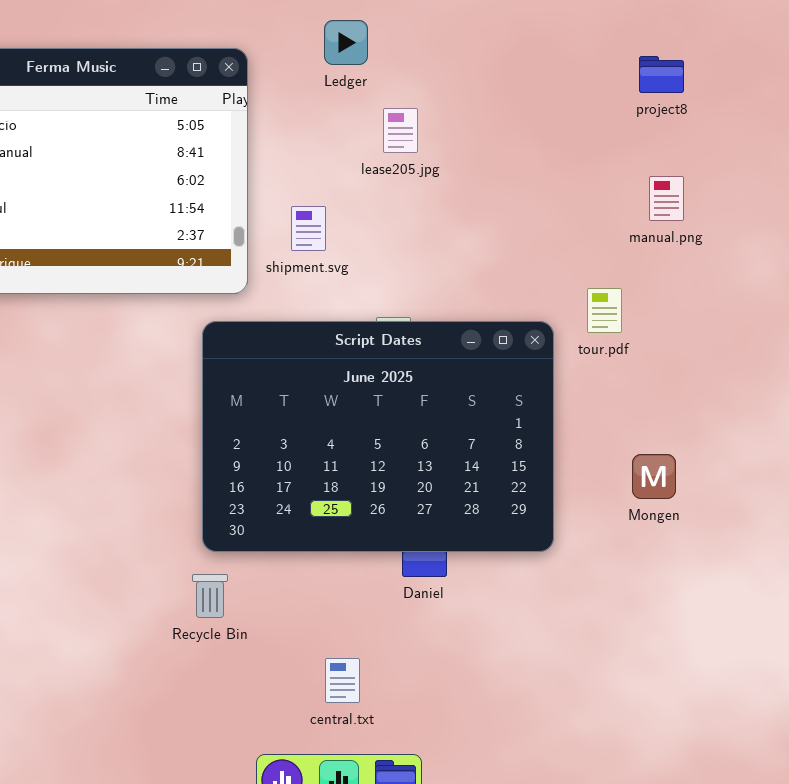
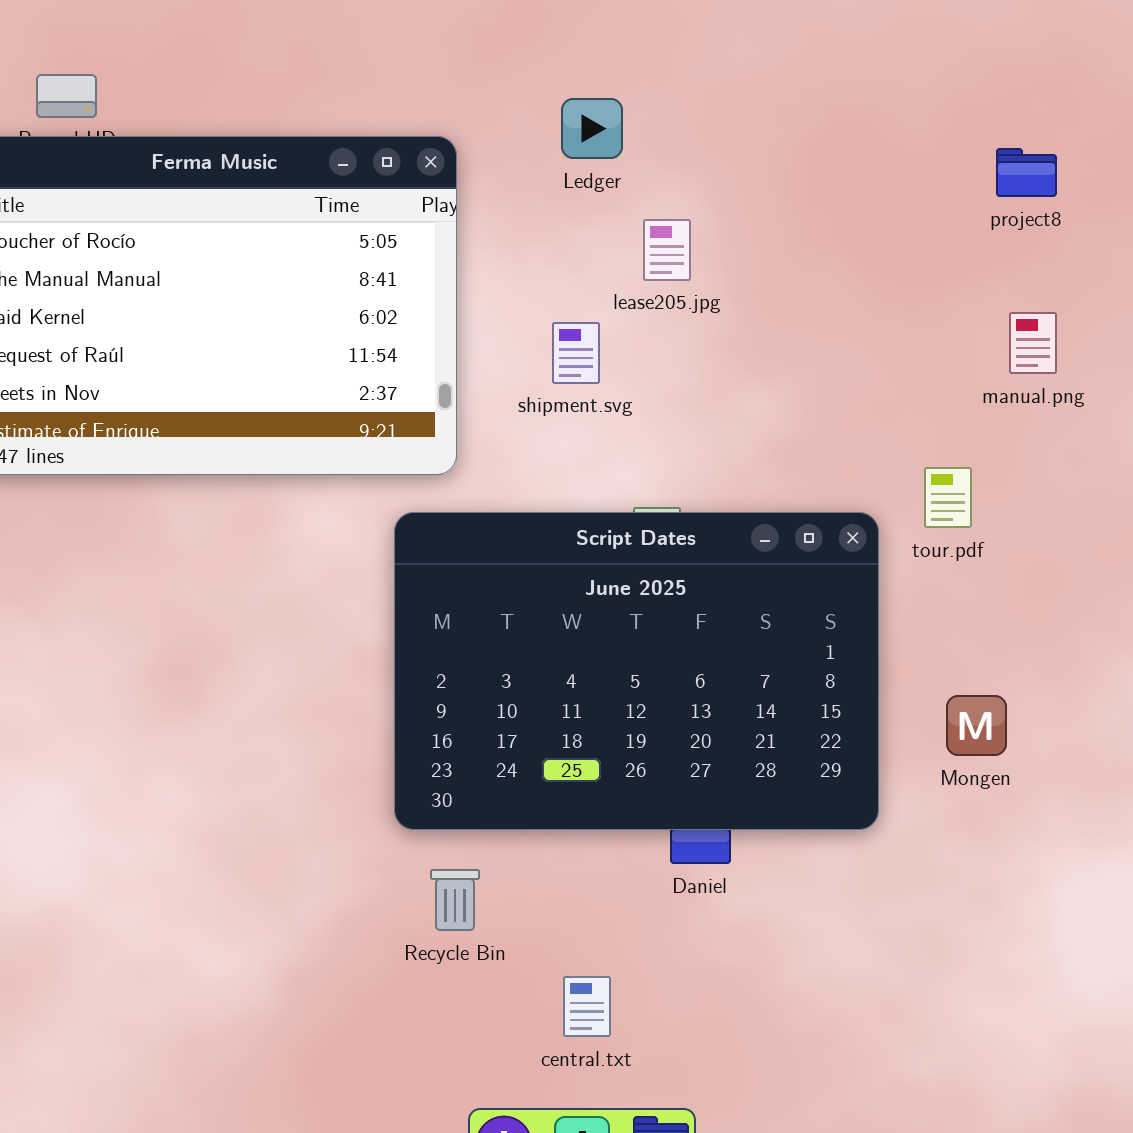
shipment.svg: [291,206,326,251] -> [552,322,600,384], moved
Mongen: [632,454,676,499] -> [946,695,1007,756], moved
Recycle Bin: [192,574,228,618] -> [430,869,480,931], moved

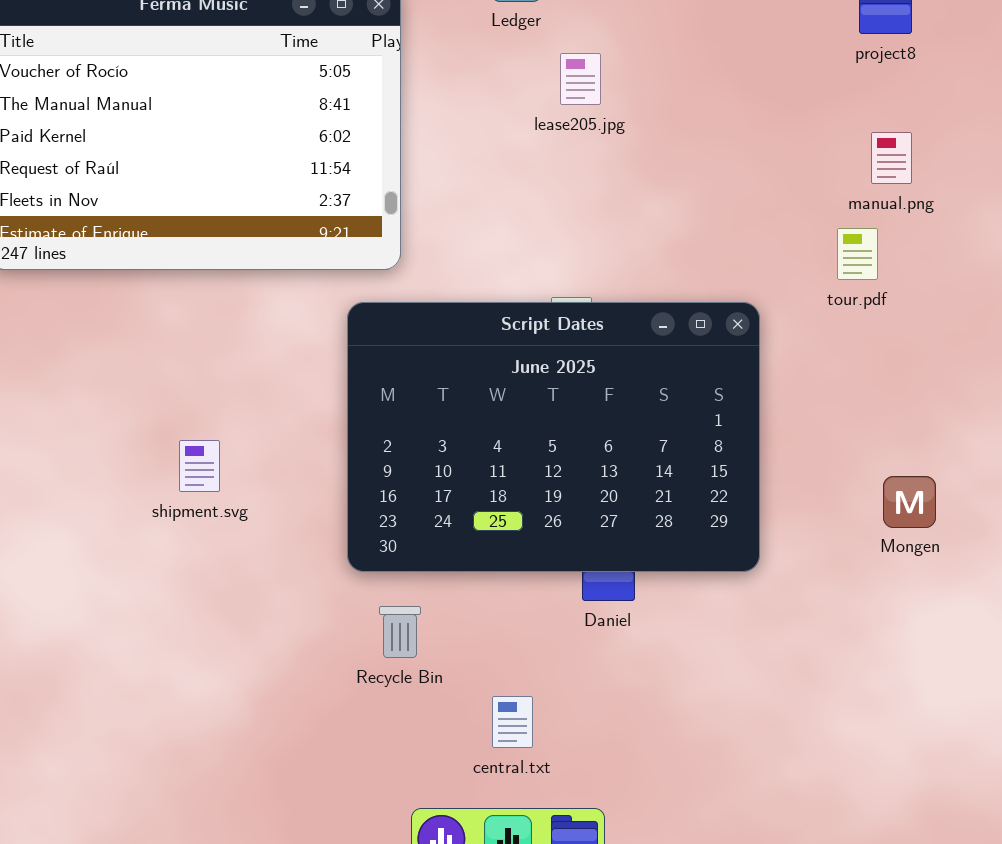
shipment.svg: [552,322,600,384] -> [179,440,220,492], moved
tour.pdf: [924,467,972,528] -> [837,228,878,280], moved
Mongen: [946,695,1007,756] -> [883,476,936,528], moved

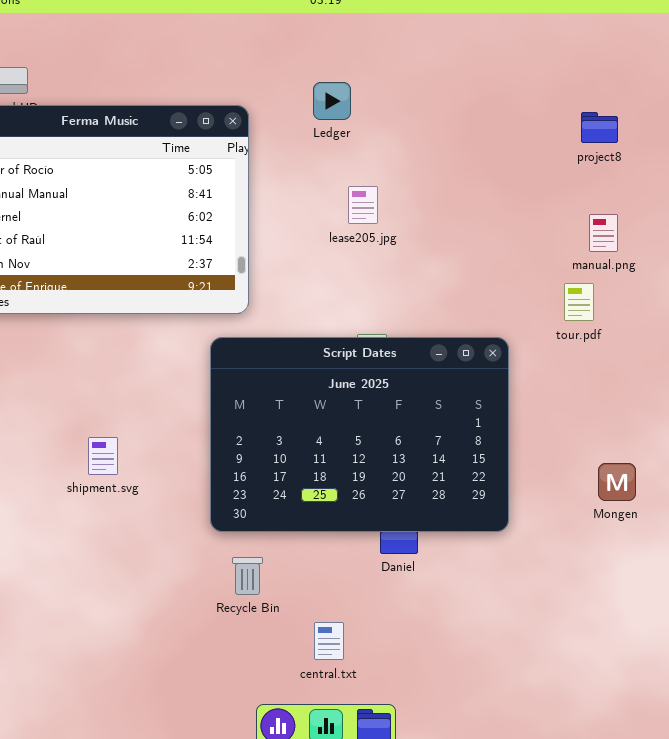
lease205.jpg: [560,53,601,105] -> [348,186,378,224], moved

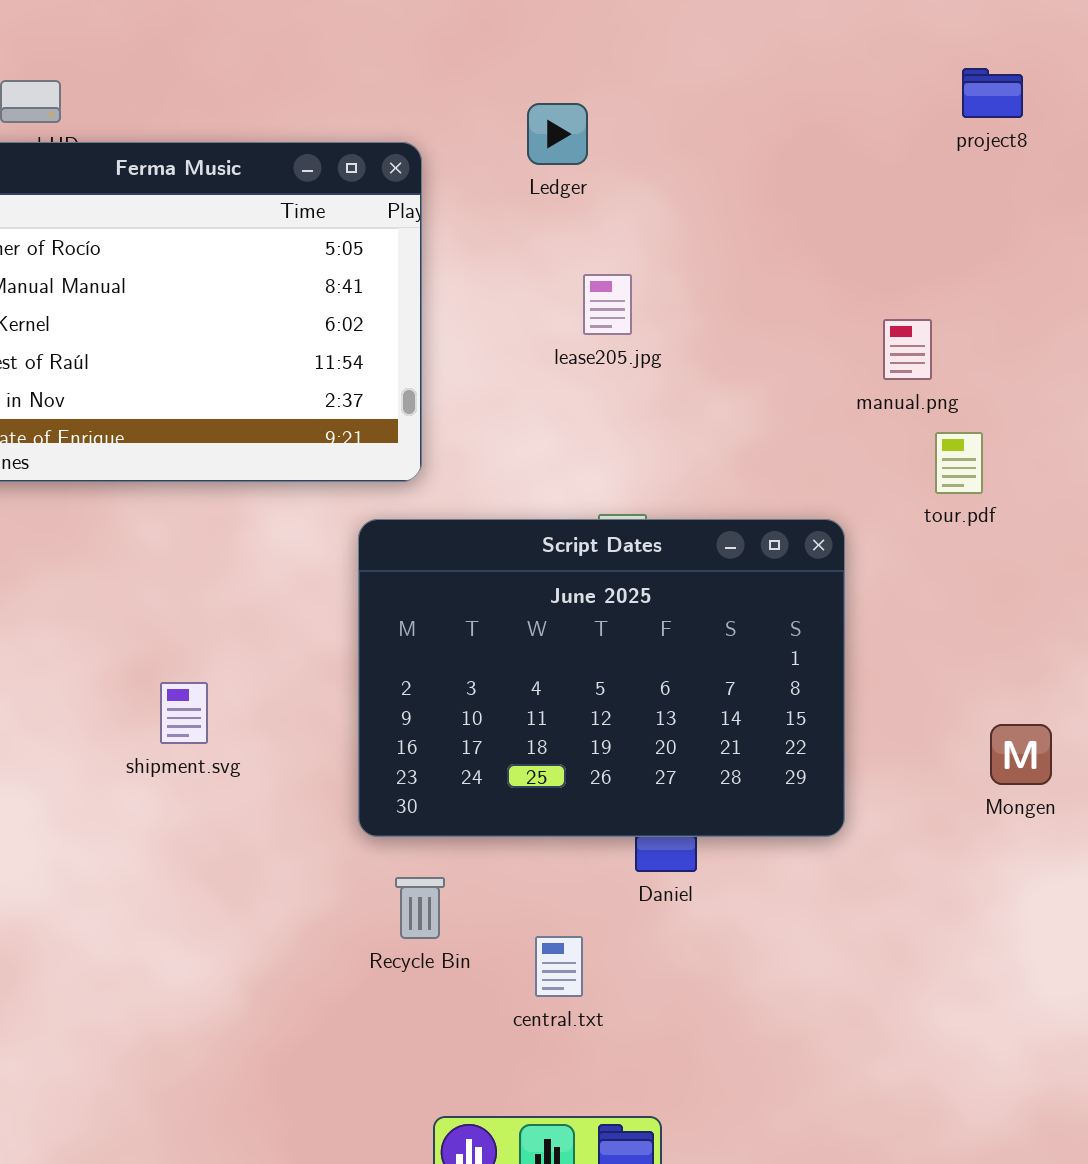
project8: [581,112,618,143] -> [962,68,1023,118], moved
manual.png: [589,214,618,252] -> [883,319,932,380], moved
central.txt: [314,622,344,660] -> [535,936,583,997], moved

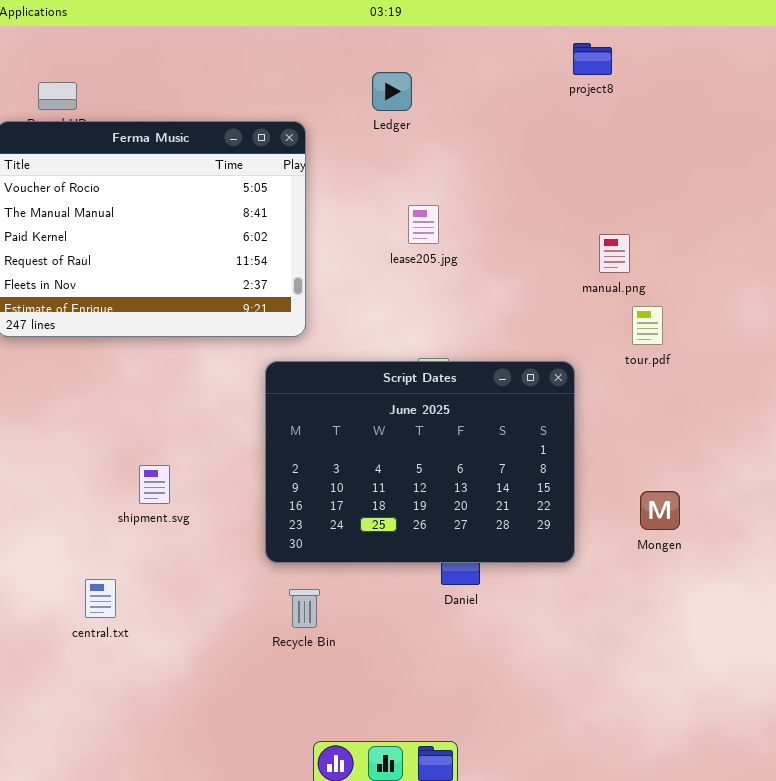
project8: [962,68,1023,118] -> [573,43,612,75], moved
Ledger: [527,103,588,165] -> [372,72,412,111], moved
Mongen: [990,724,1052,785] -> [640,491,680,530], moved
central.txt: [535,936,583,997] -> [85,579,116,618], moved

